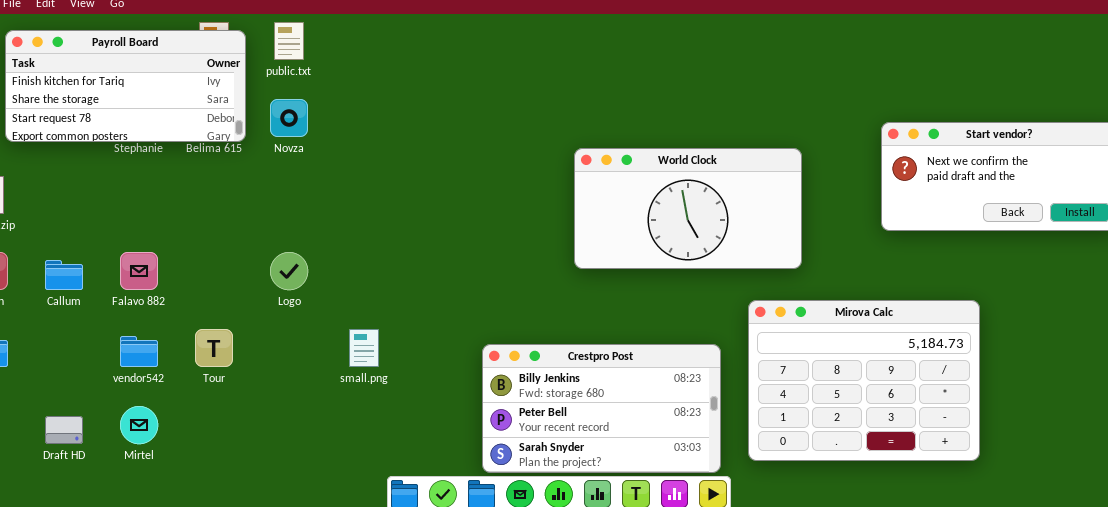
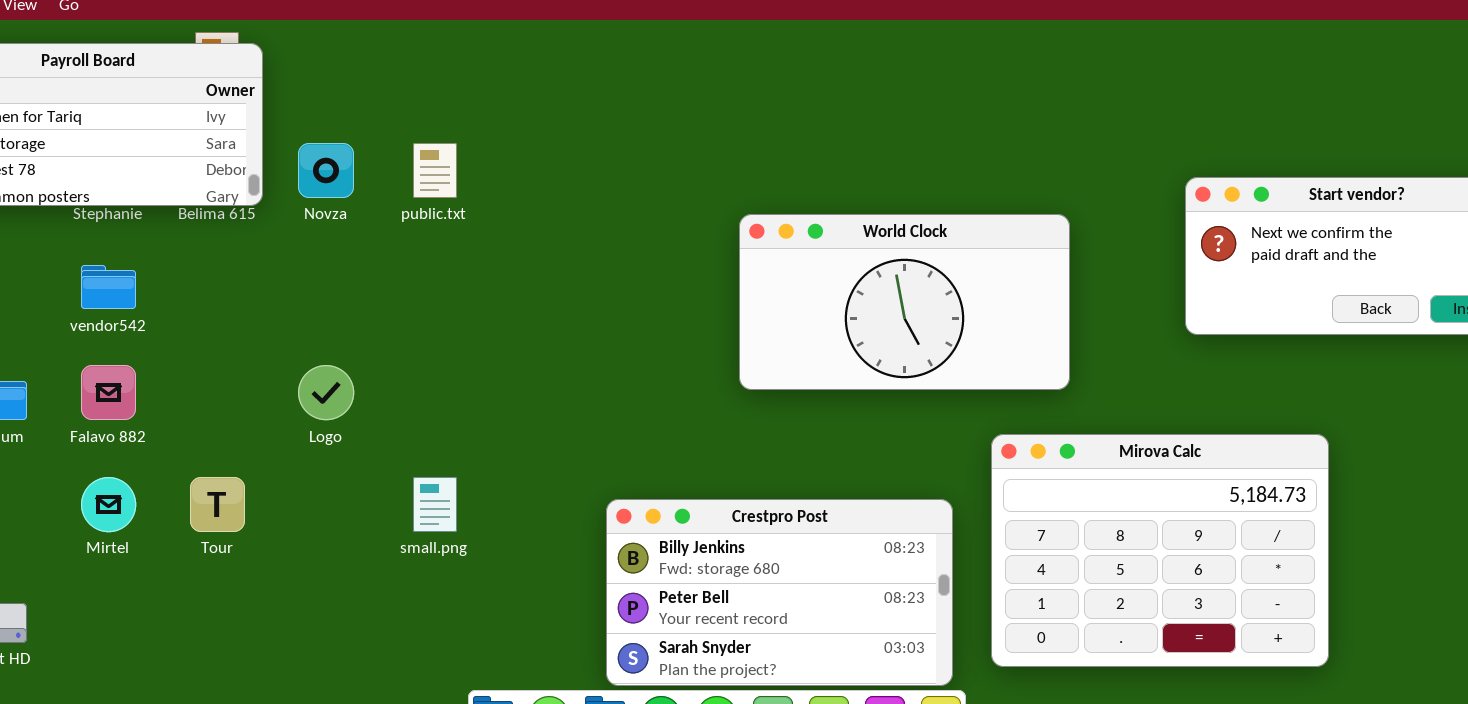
public.txt: [274,22,304,60] -> [413,143,457,198], moved
vendor542: [120,336,158,367] -> [81,265,136,309], moved
Mirtel: [120,406,158,444] -> [81,477,136,532], moved

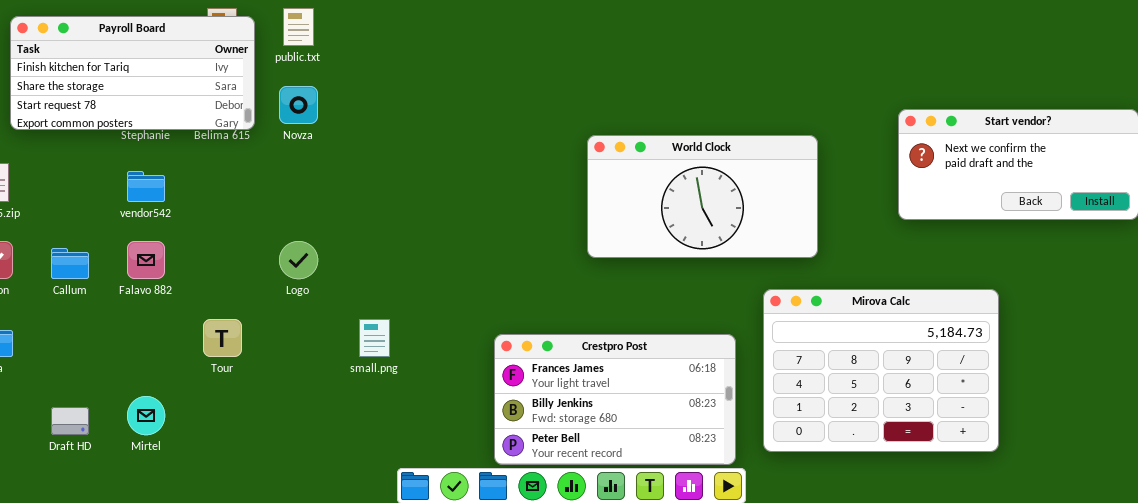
public.txt: [413,143,457,198] -> [283,8,314,46], moved
Mirtel: [81,477,136,532] -> [127,396,165,435], moved
Crestpro Post: [606,499,953,686] -> [494,334,736,465], scrolled up 1 row

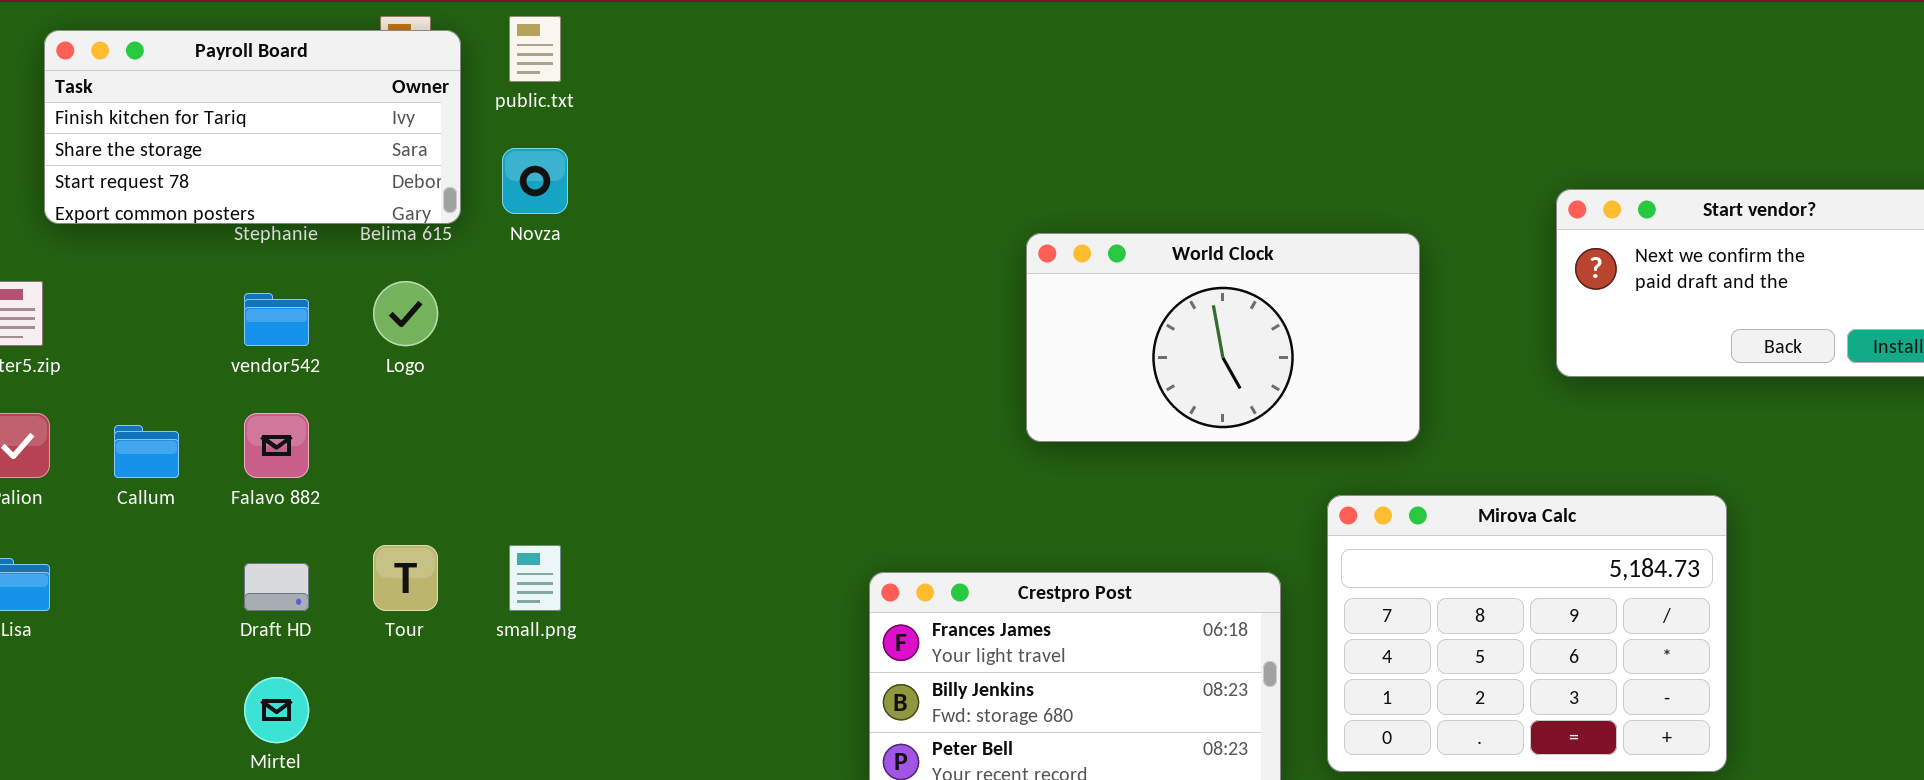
Logo: [279,241,318,279] -> [373,281,438,346], moved
small.png: [359,319,390,357] -> [509,545,561,611], moved
Draft HD: [51,407,89,435] -> [244,563,309,611], moved

